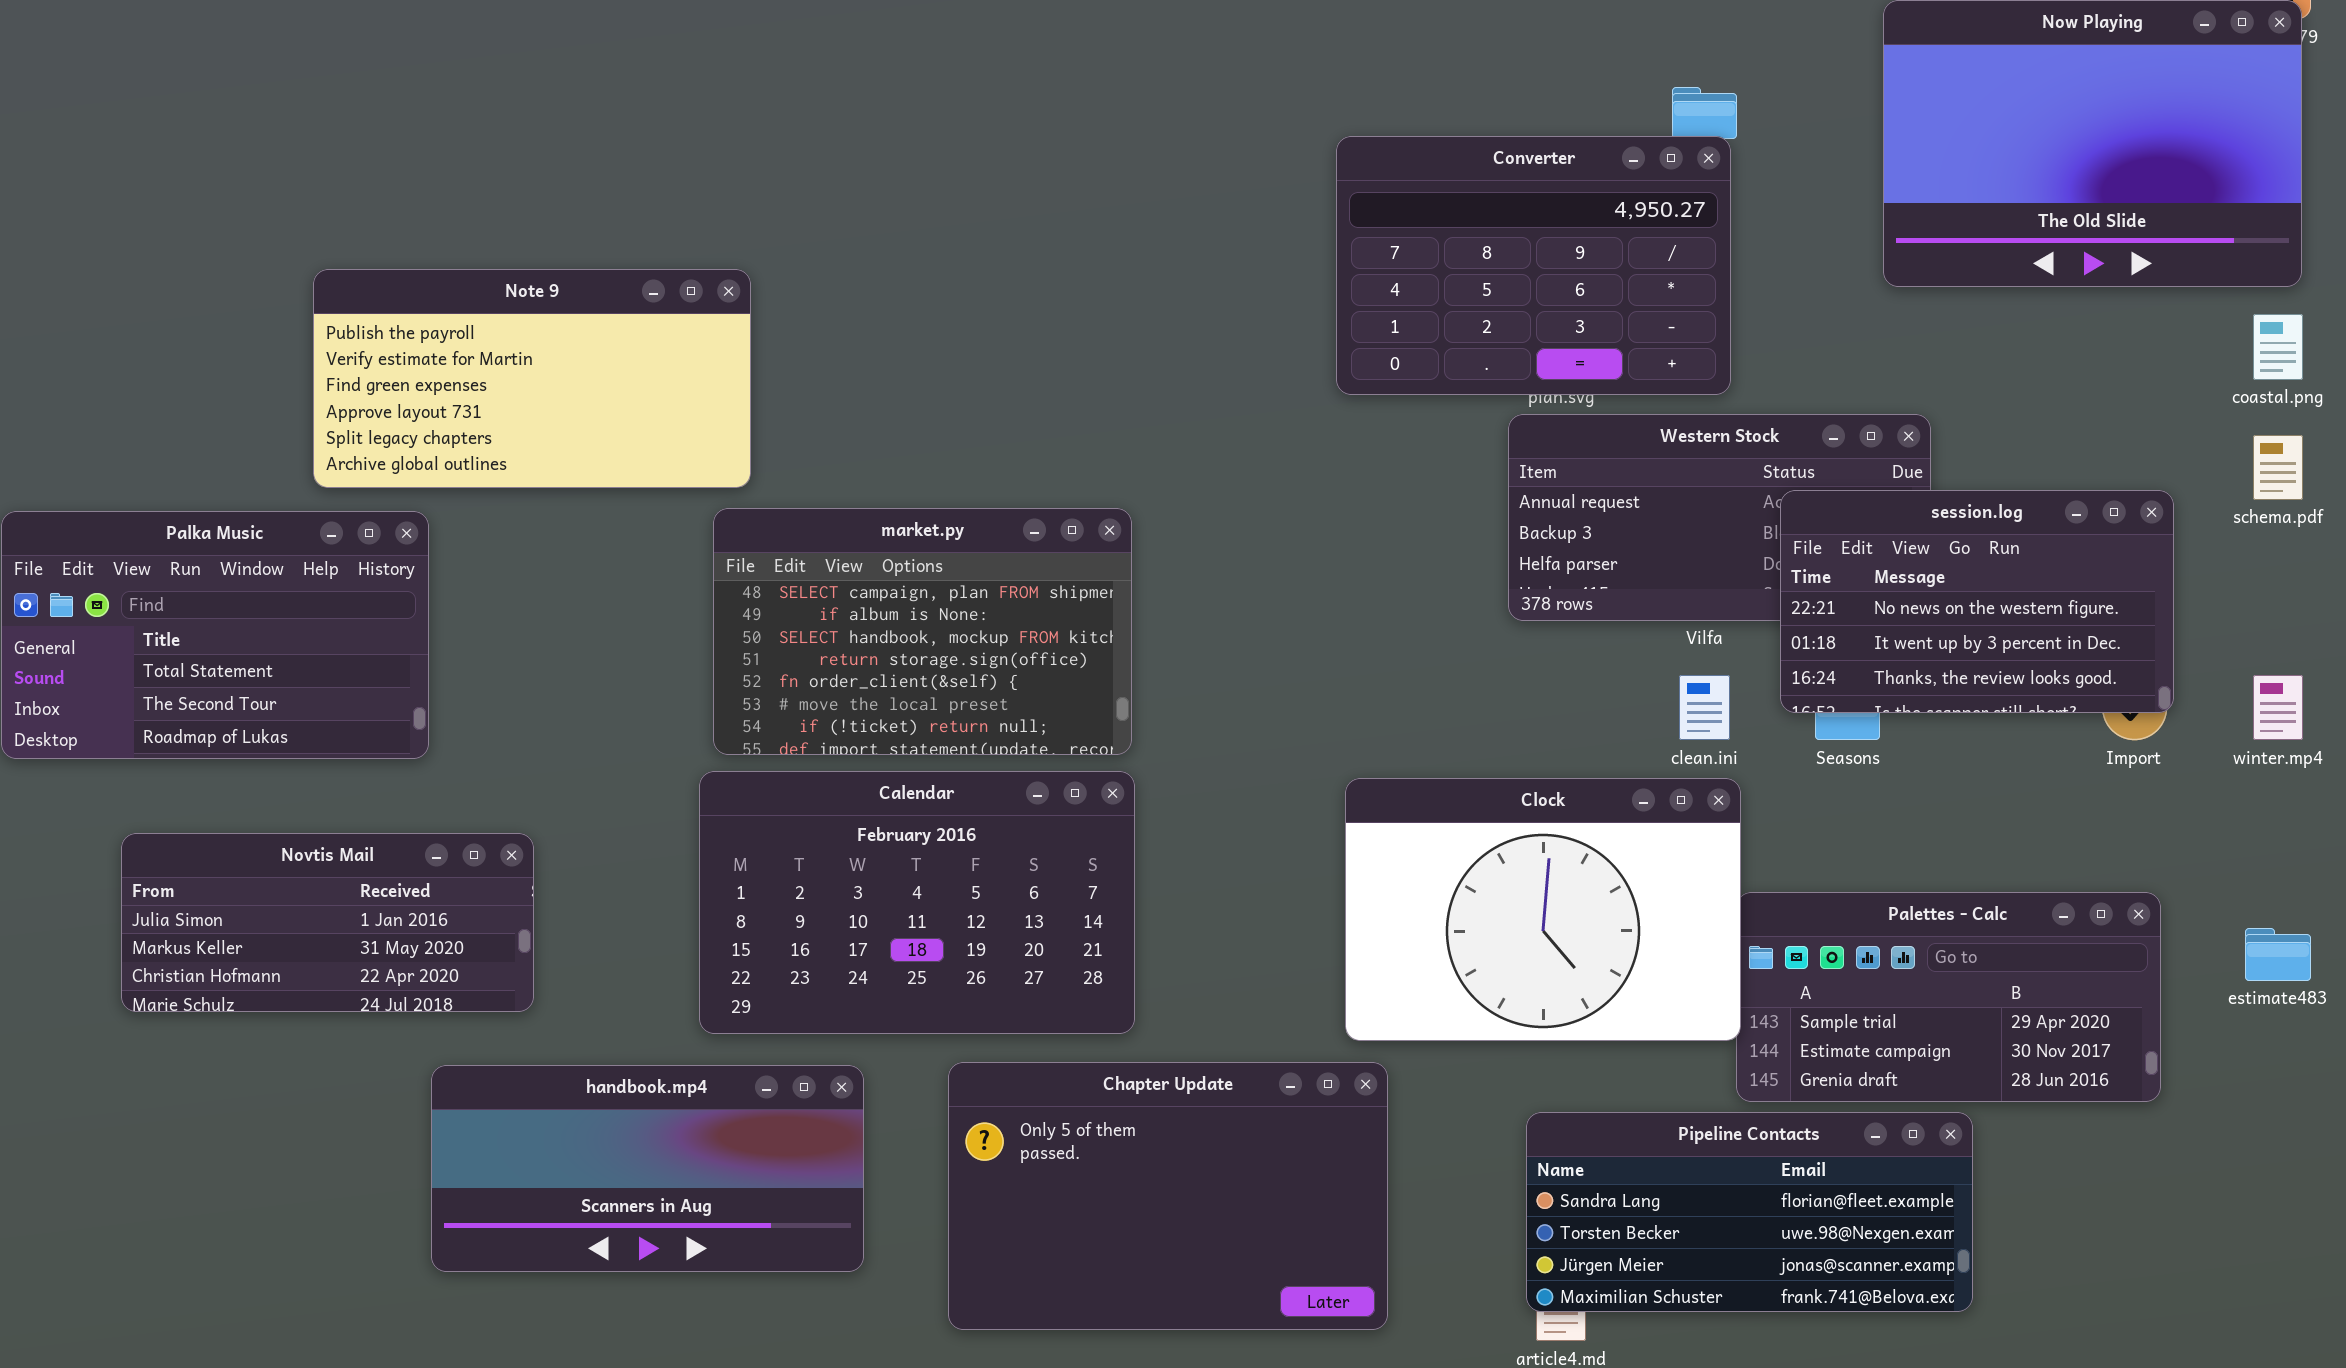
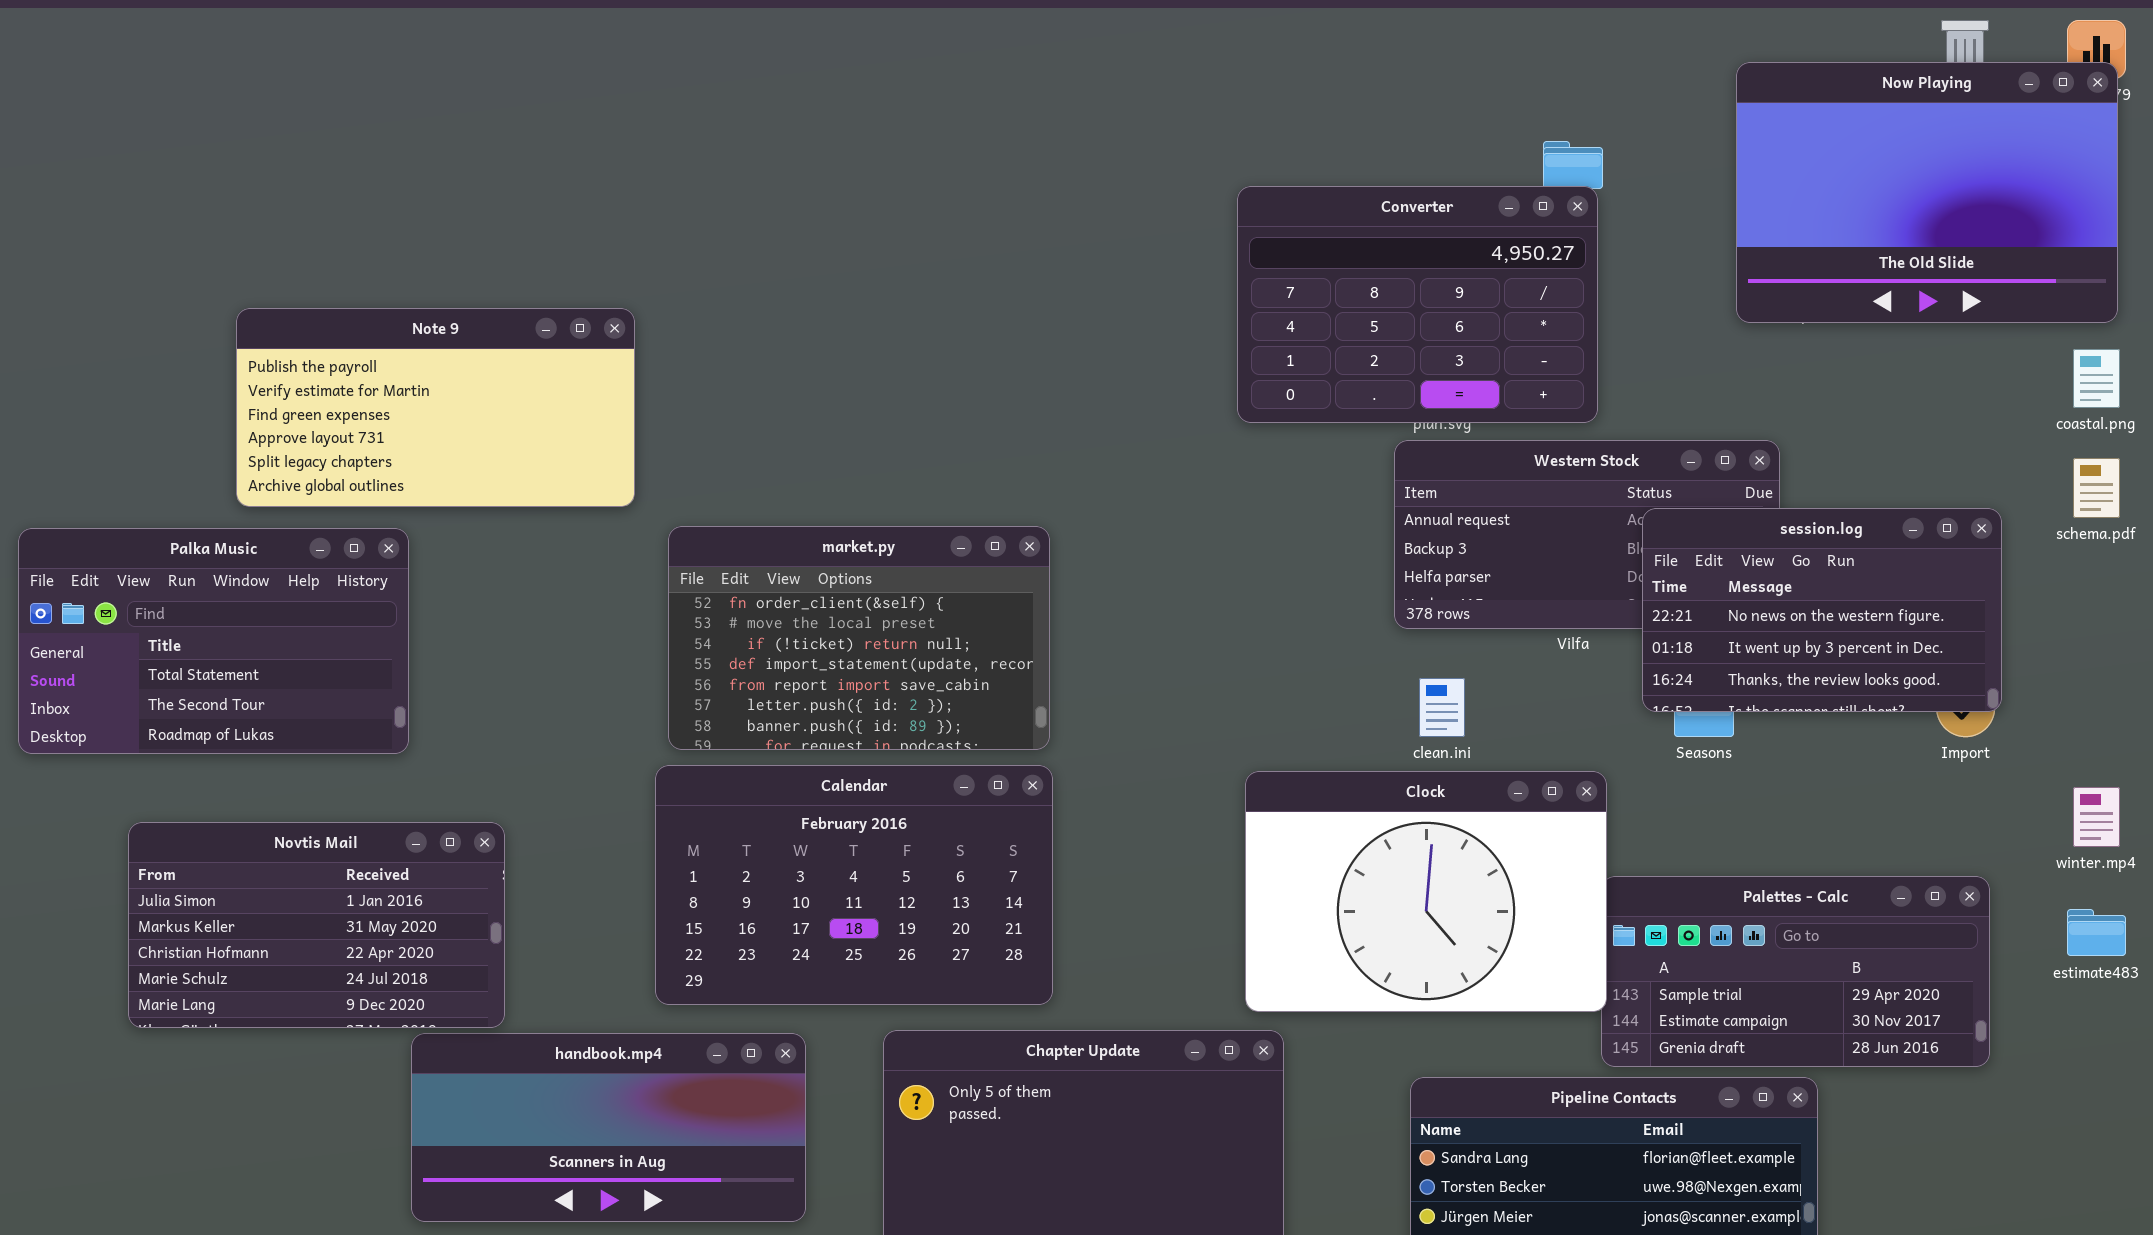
Note 9: [313,269,751,488] -> [236,308,635,507], moved
market.py: [713,508,1132,755] -> [668,526,1050,750], scrolled down 4 rows
clean.ini: [1679,675,1730,740] -> [1419,678,1465,737], moved
winter.mp4: [2253,675,2303,740] -> [2073,787,2120,847], moved
Novtis Mail: [121,833,534,1012] -> [128,822,505,1028], resized

